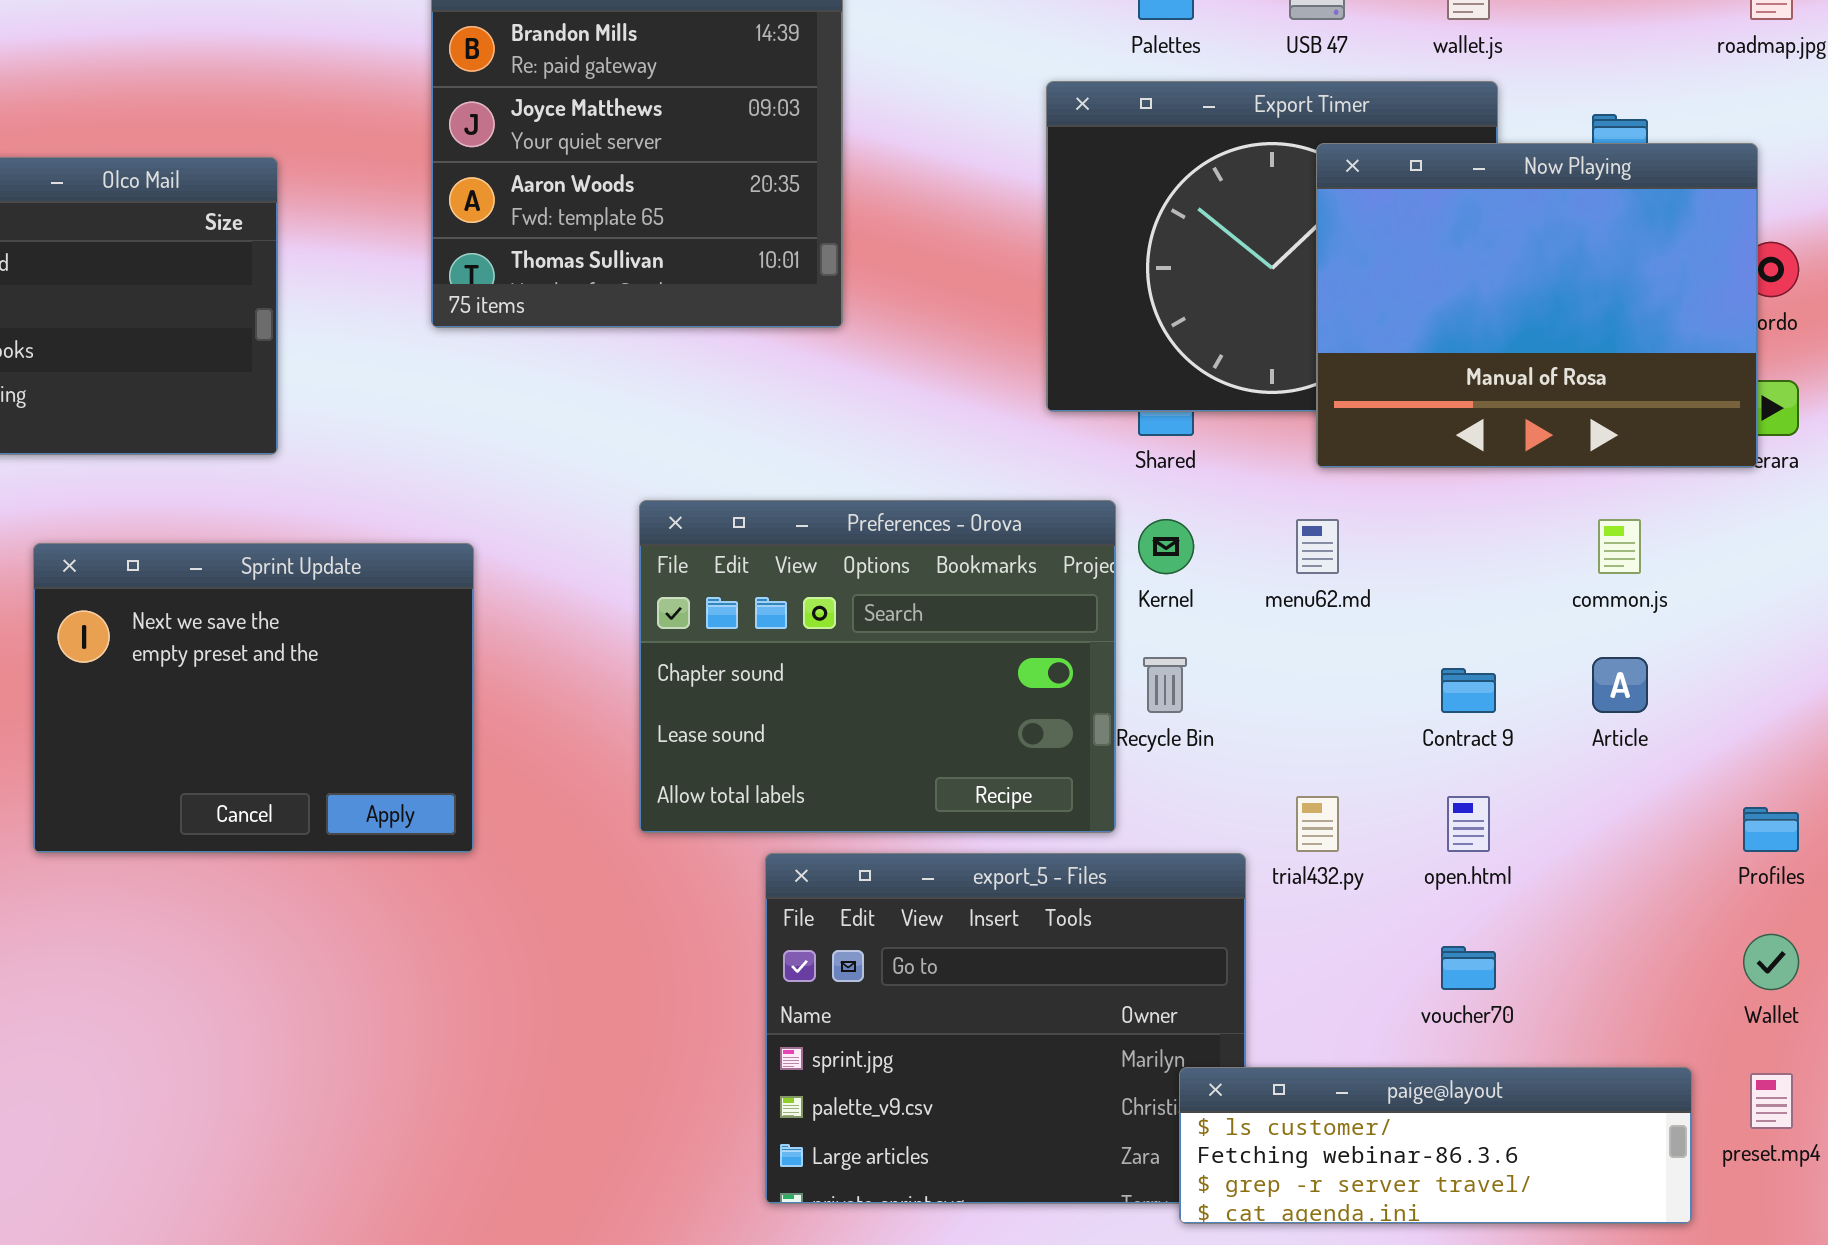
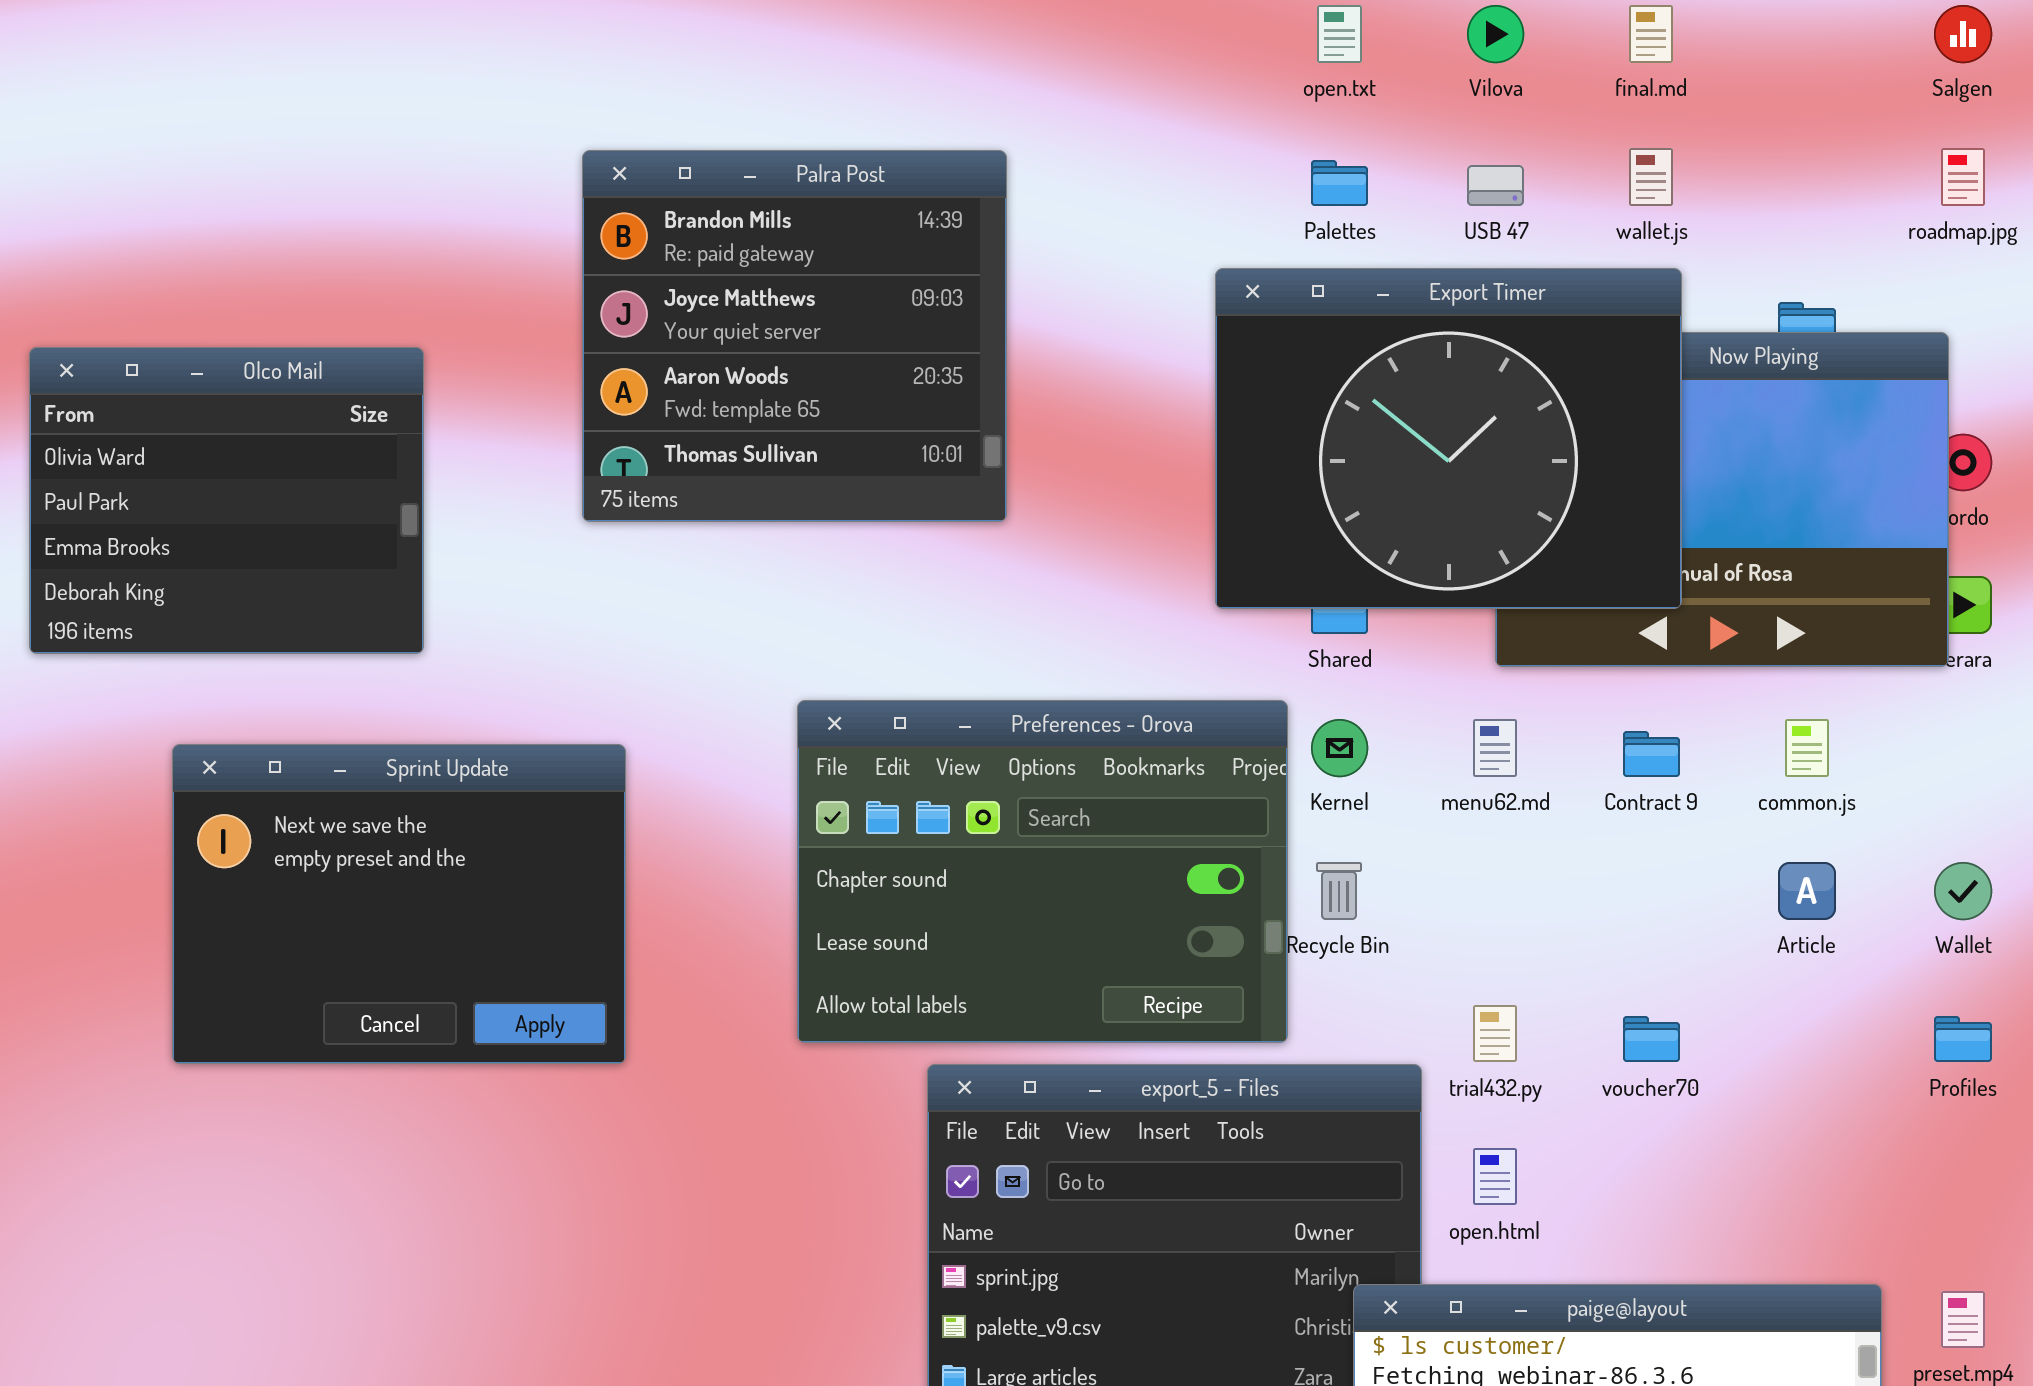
Export Timer: [1046,81,1498,412] -> [1215,268,1682,609], raised
Contract 9: [1441,668,1496,713] -> [1623,731,1680,777], moved
open.html: [1447,796,1490,852] -> [1473,1148,1517,1205], moved
Wallet: [1743,934,1799,990] -> [1934,862,1992,920], moved
voucher70: [1441,946,1496,990] -> [1623,1016,1680,1062], moved

